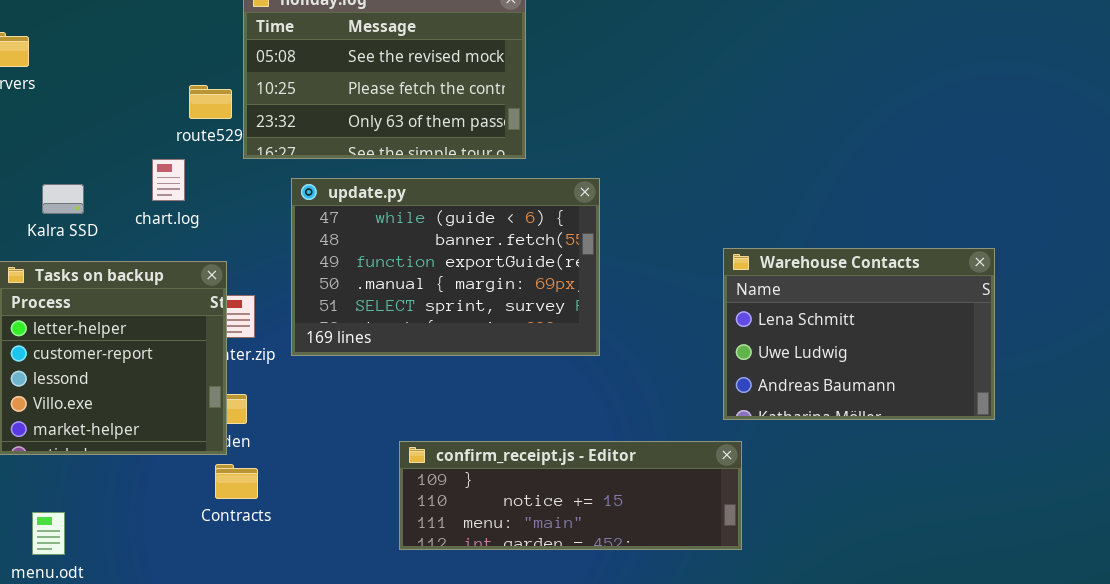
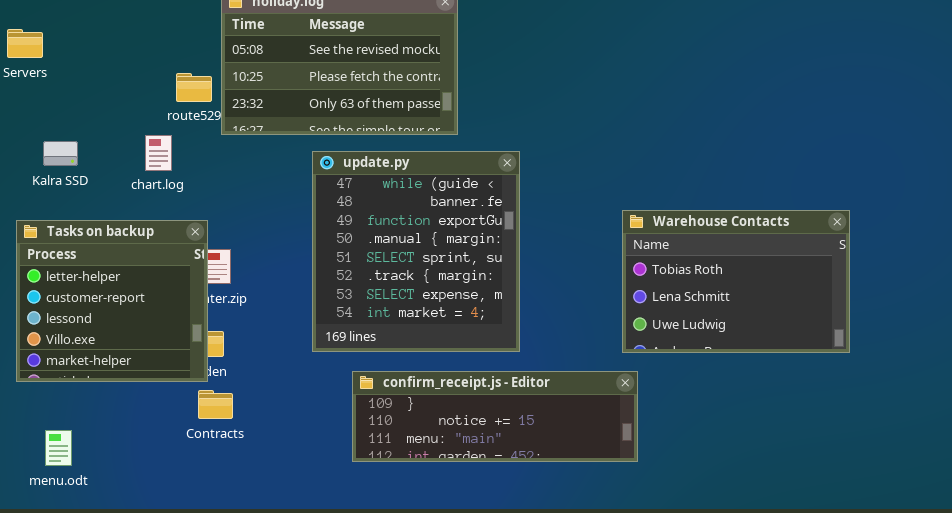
update.py: [291,178,600,356] -> [312,151,520,352], resized
Kalra SSD: [42,184,84,214] -> [43,141,78,166], moved
Warehouse Contacts: [723,248,995,420] -> [622,210,850,353], scrolled up 1 row

